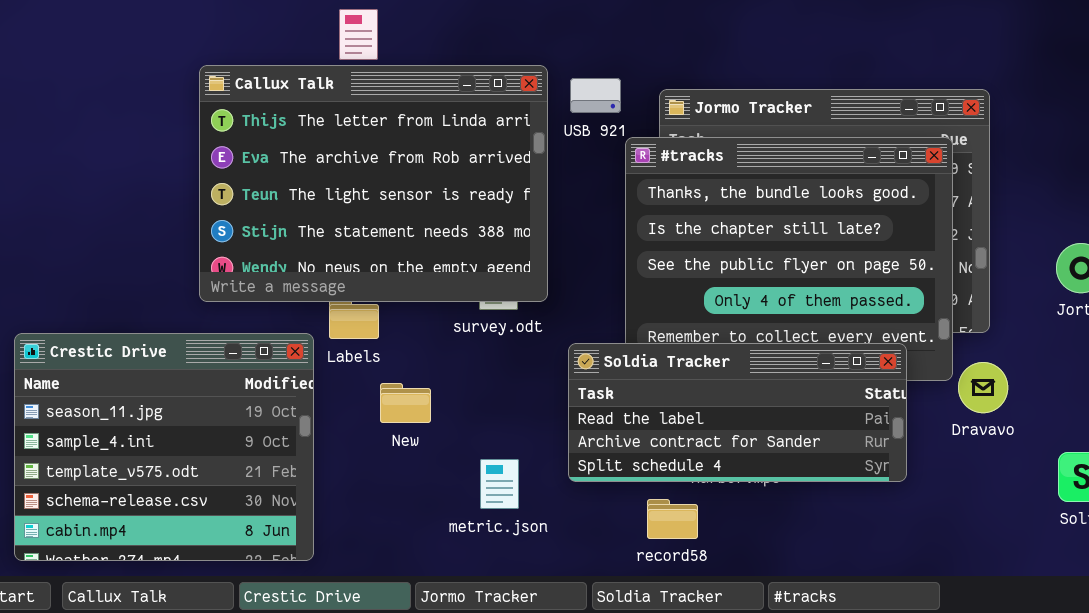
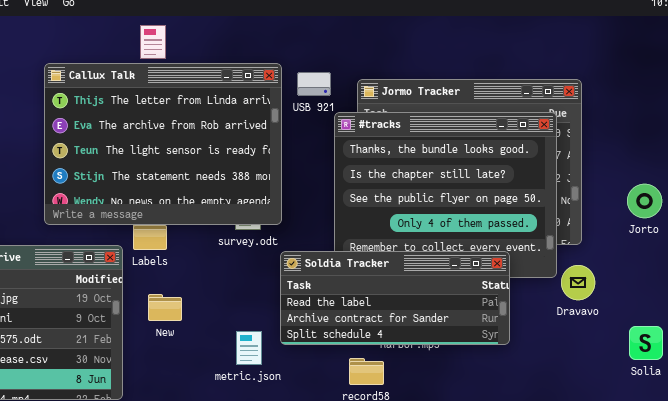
Soldia Tracker: [568,343,907,482] -> [280,251,510,345], moved
New: [380,383,431,423] -> [148,294,182,321], moved

